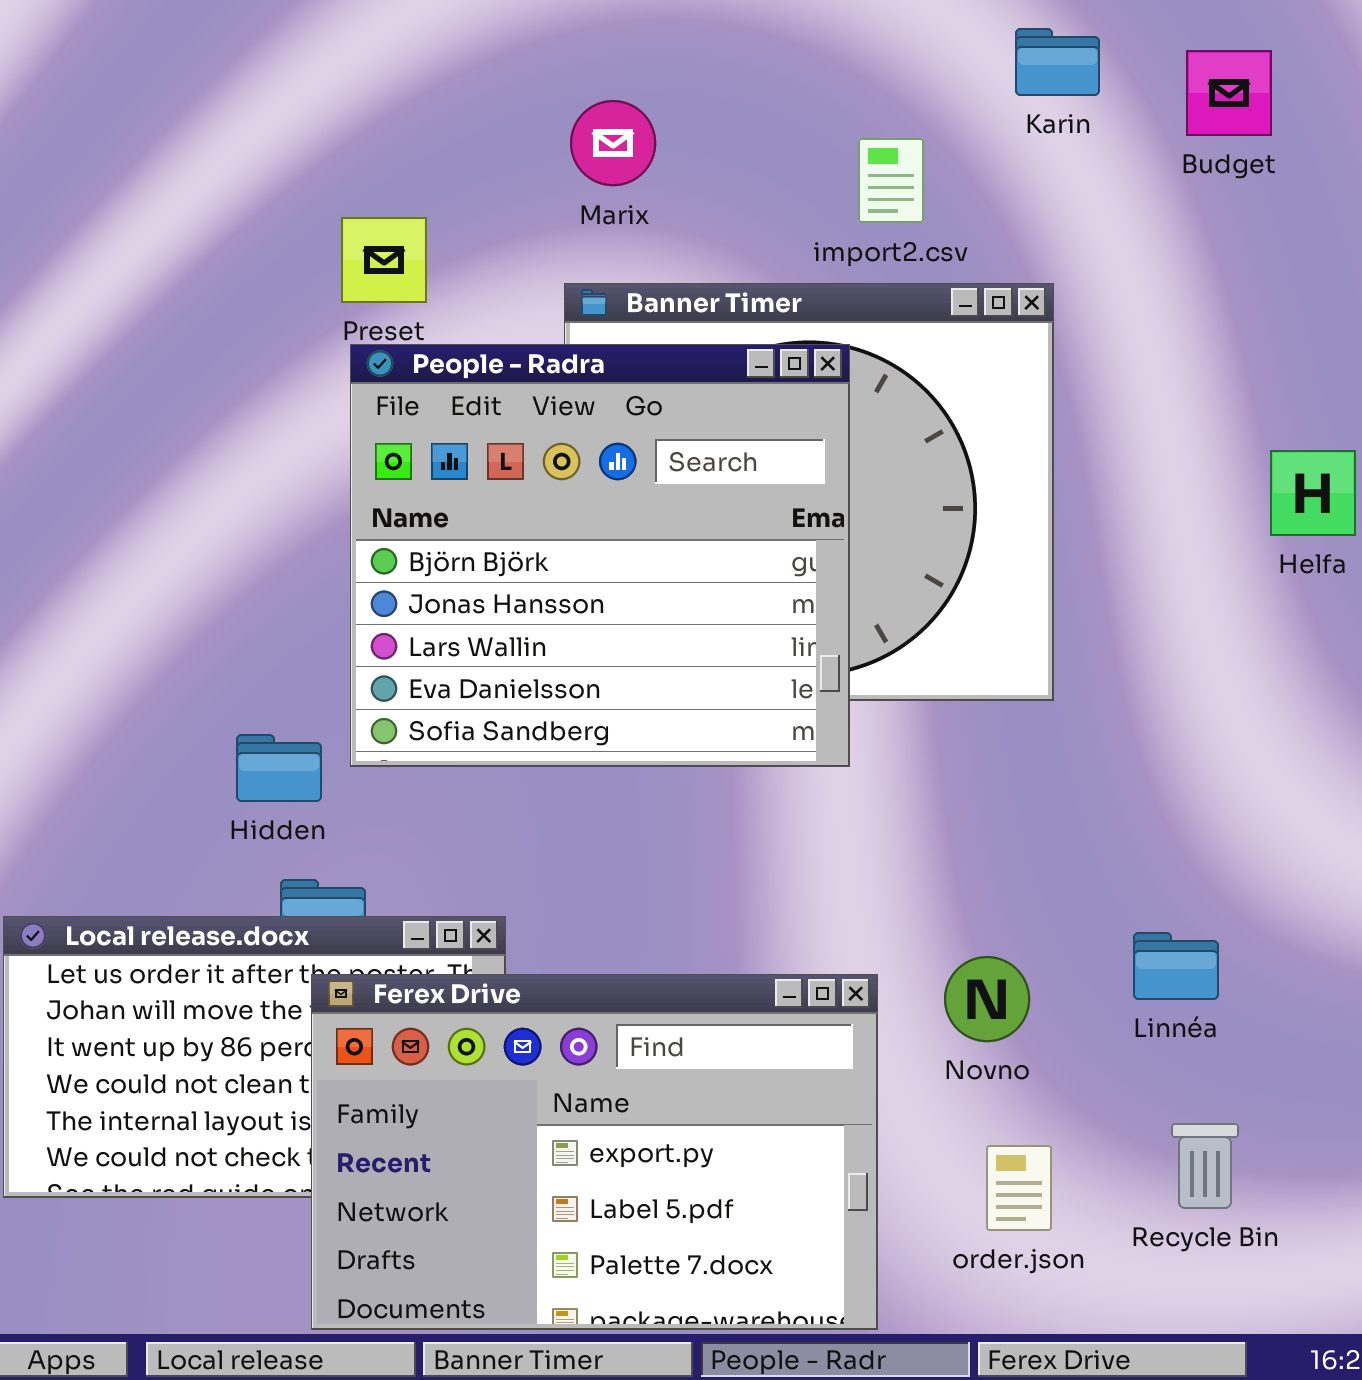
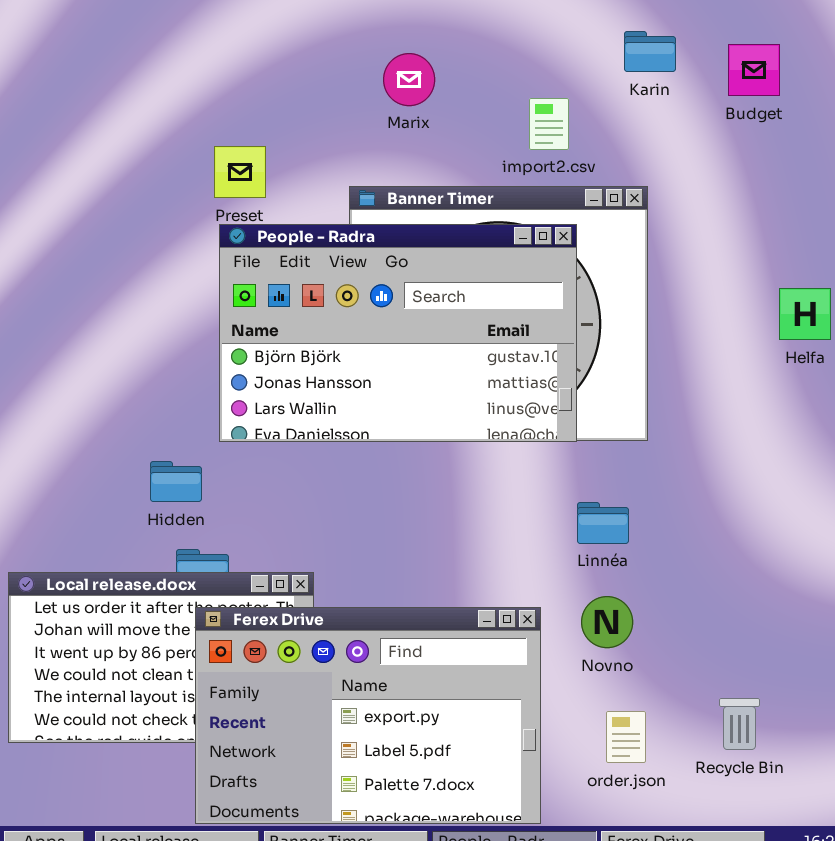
Marix: [570,100,656,186] -> [383,53,435,106], moved
People - Radra: [350,344,850,767] -> [219,224,577,442], resized
Linnéa: [1133,932,1219,1000] -> [577,502,629,544], moved

